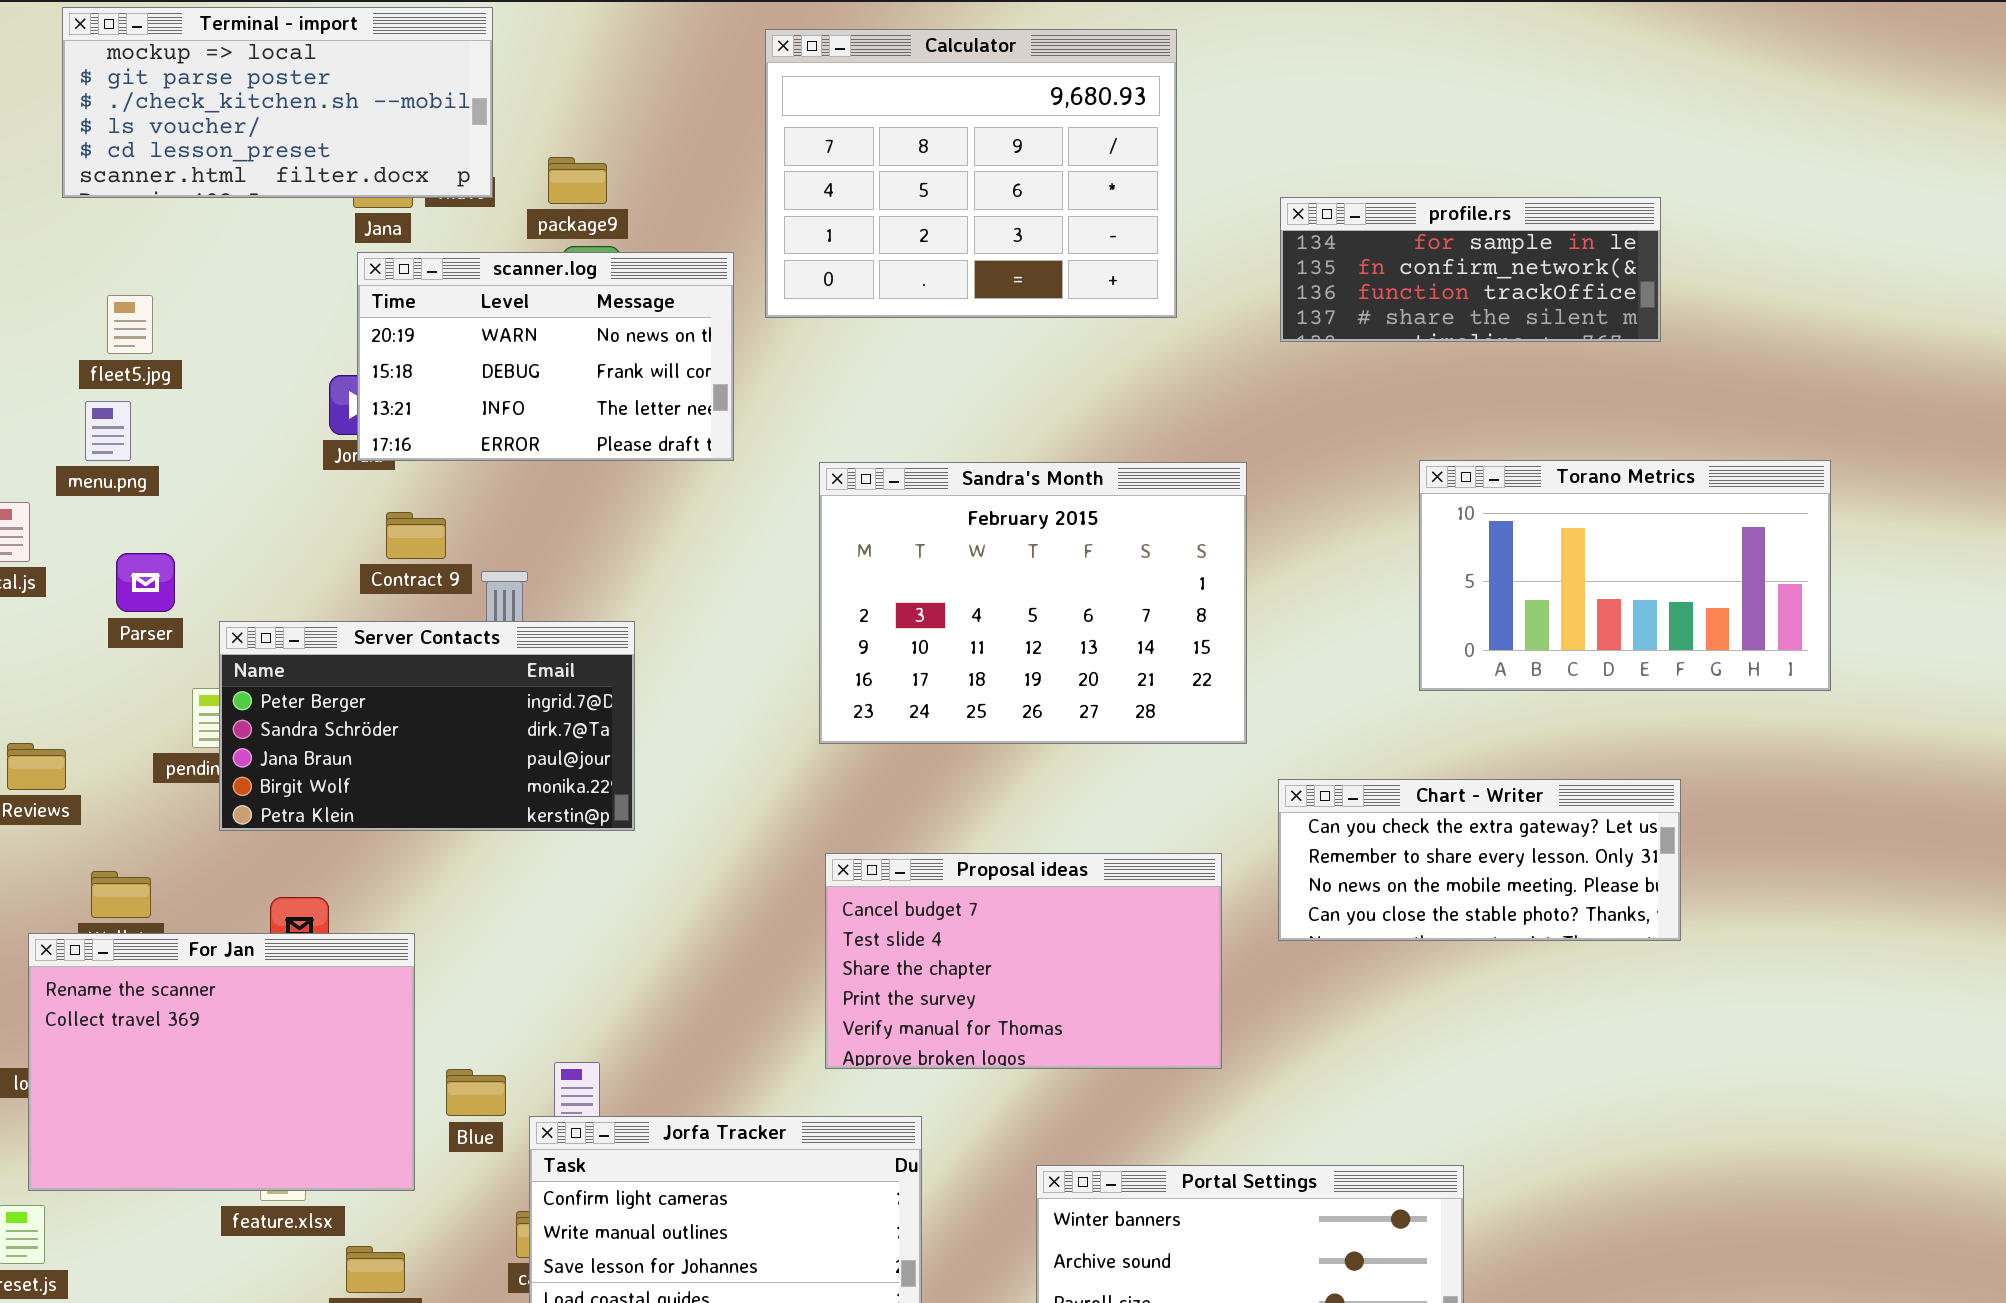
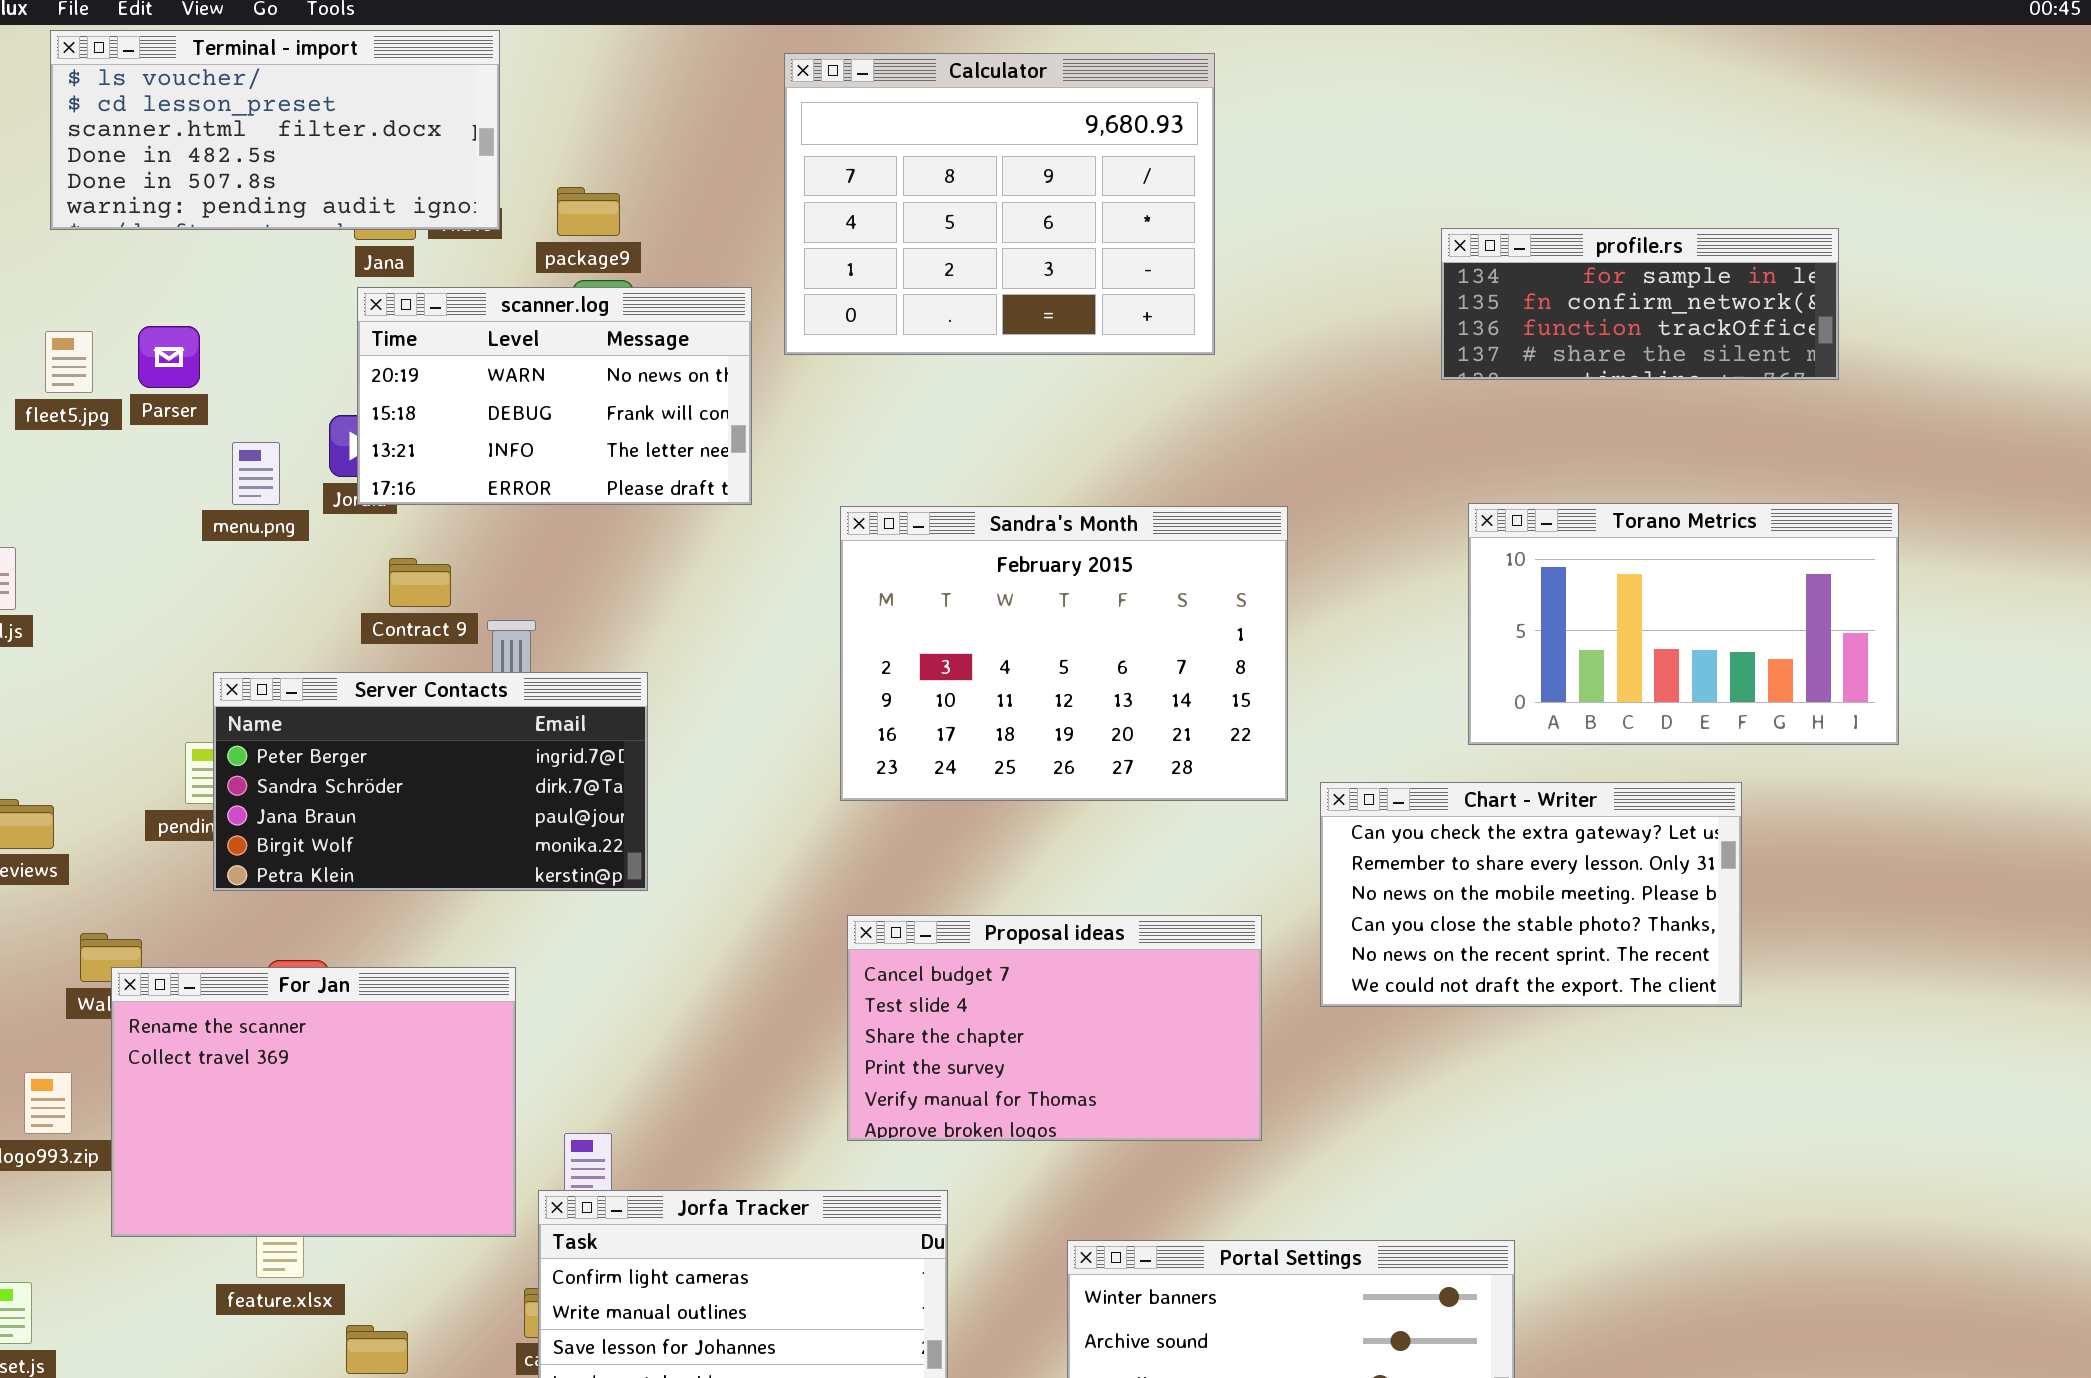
Terminal - import: [62,7,493,198] -> [50,30,500,230], scrolled down 3 rows
profile.rs: [1280,197,1661,342] -> [1441,228,1839,380], moved
fleet5.jpg: [107,295,153,354] -> [45,331,93,393], moved
menu.png: [85,401,131,461] -> [232,442,280,505], moved
Parser: [116,553,175,612] -> [138,326,200,388], moved
Chart - Writer: [1278,779,1681,941] -> [1320,782,1742,1007], resized
For Jan: [28,933,415,1191] -> [111,967,516,1237], moved

